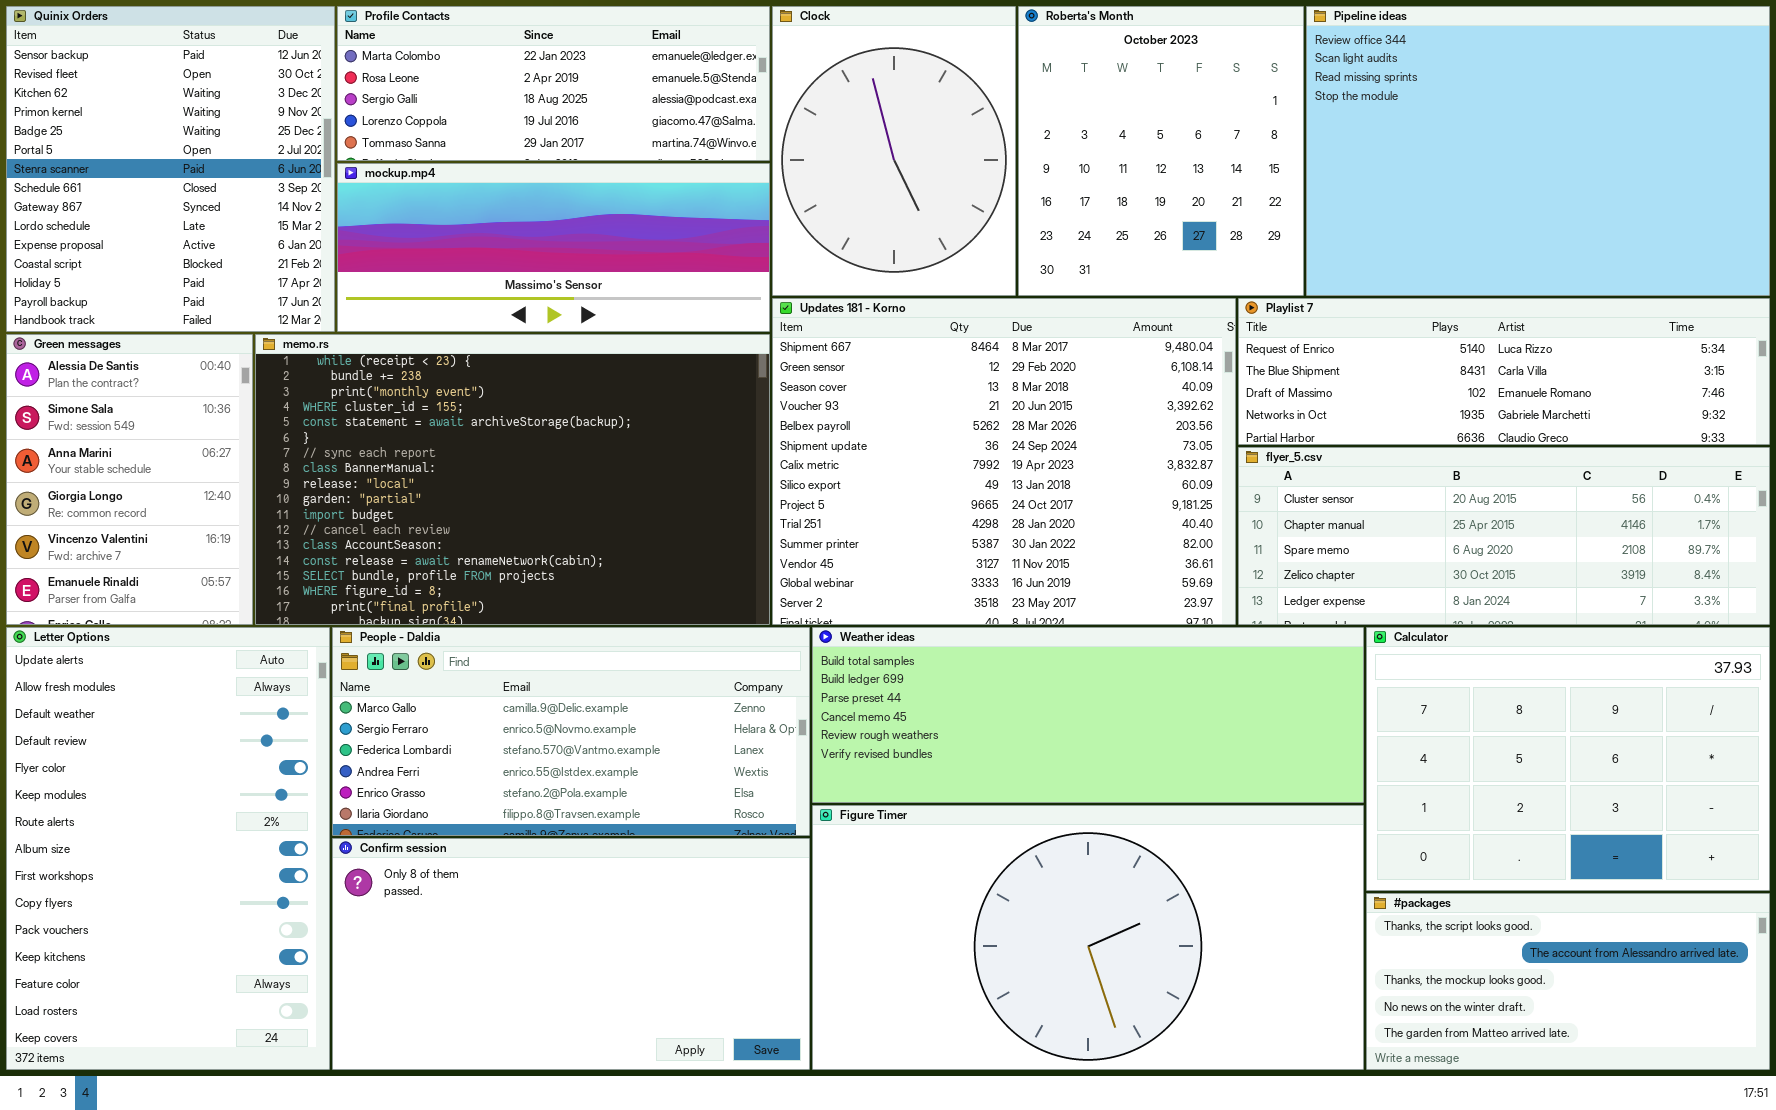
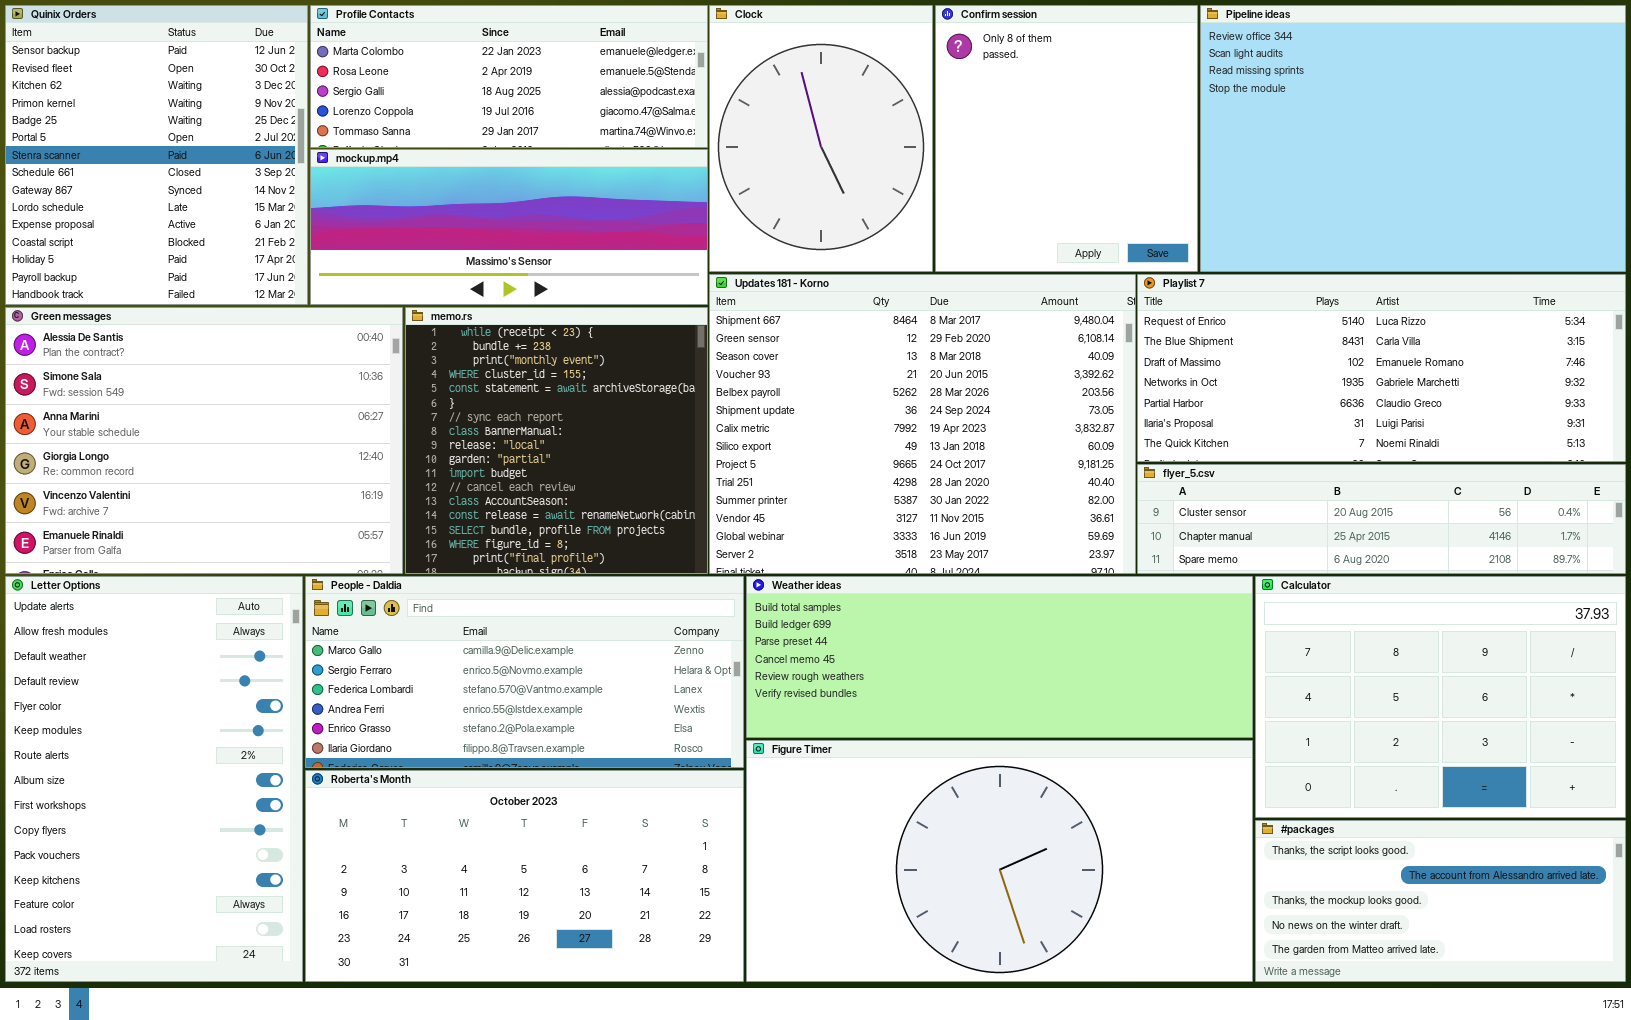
Roberta's Month: [1018,6,1304,296] -> [305,770,744,982], moved, resized
Playlist 7: [1238,298,1770,445] -> [1137,274,1626,462], resized
Green messages: [6,334,253,625] -> [5,307,403,574], resized
memo.rs: [255,334,770,625] -> [405,307,708,574], resized
flyer_5.csv: [1238,447,1770,625] -> [1137,464,1626,574], resized
Confirm session: [332,838,810,1070] -> [935,5,1198,272], moved, resized

